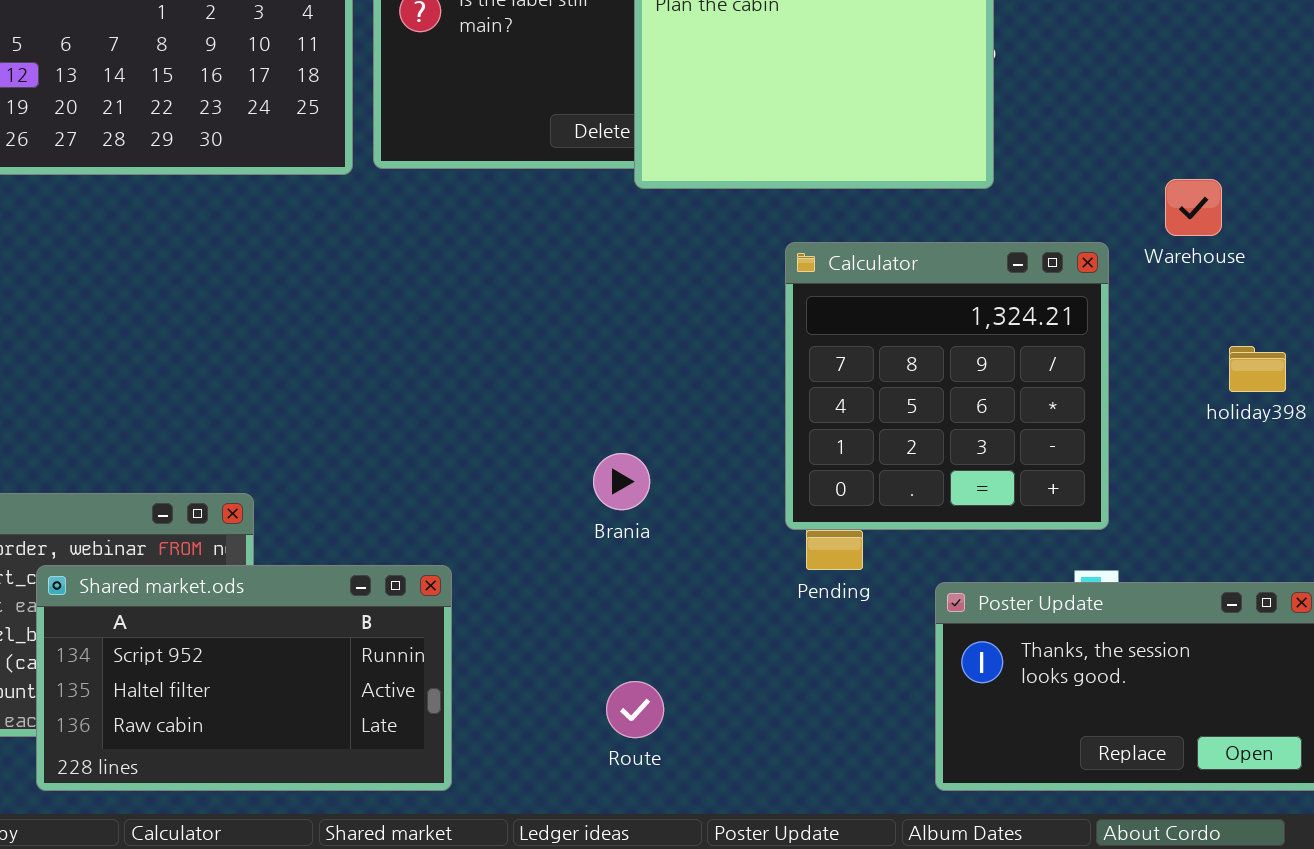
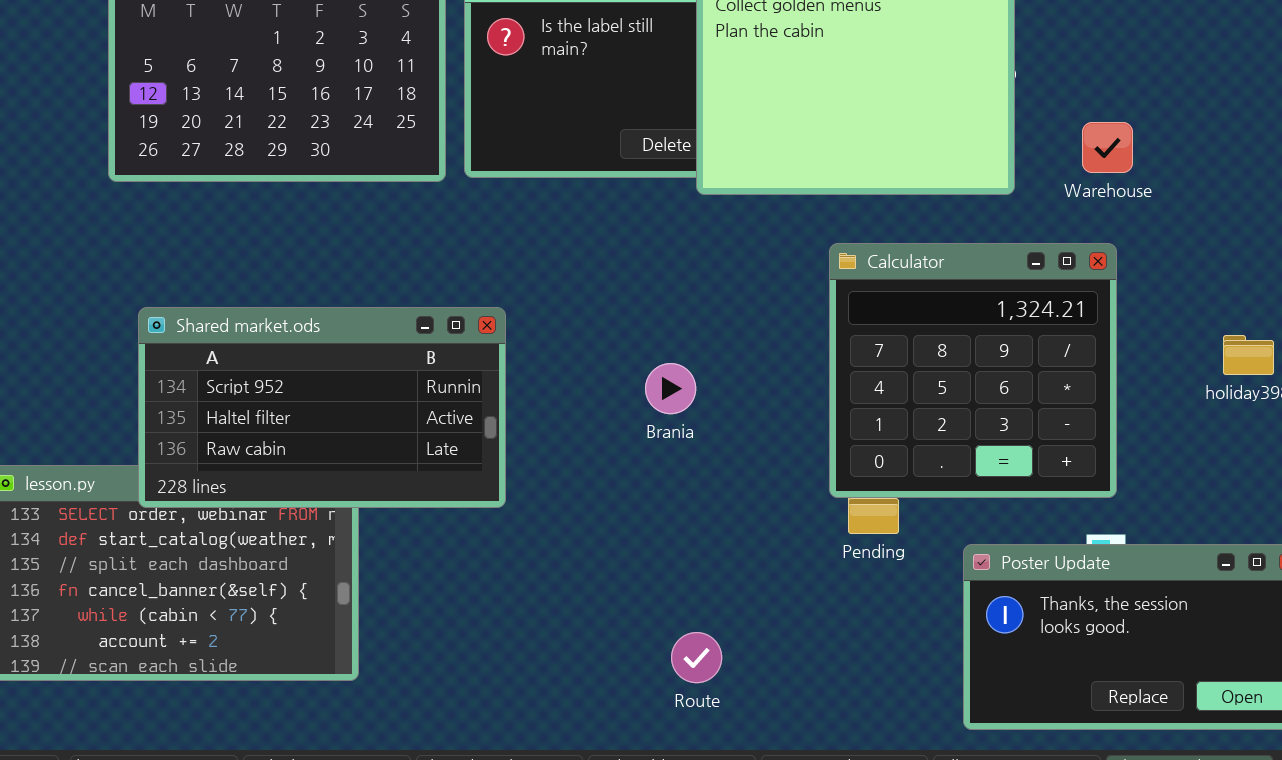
Warehouse: [1165,179,1222,236] -> [1082,122,1133,173], moved
Brania: [593,453,650,510] -> [645,363,696,414], moved
Shared market.ods: [36,565,452,791] -> [138,307,506,508], moved

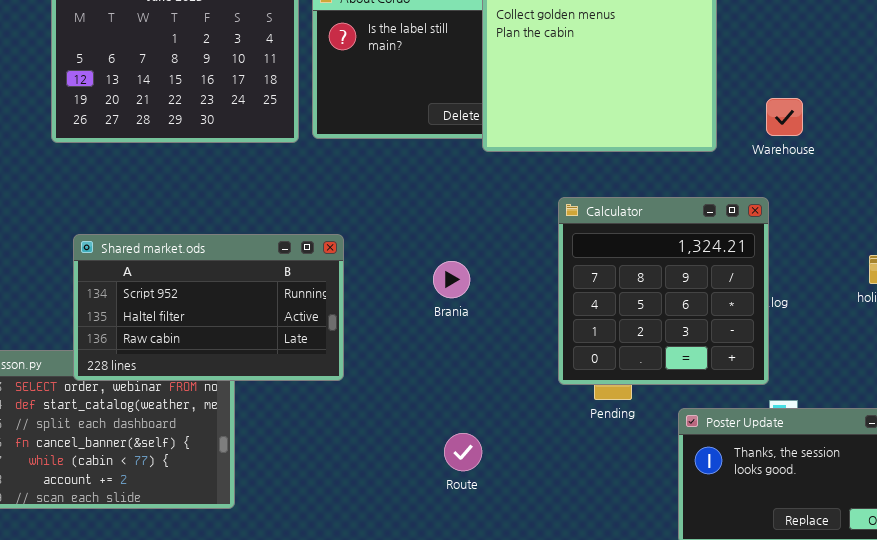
Calculator: [829,243,1117,498] -> [558,197,769,385], moved
Brania: [645,363,696,414] -> [433,261,470,298], moved
Route: [671,632,722,683] -> [444,433,482,471], moved

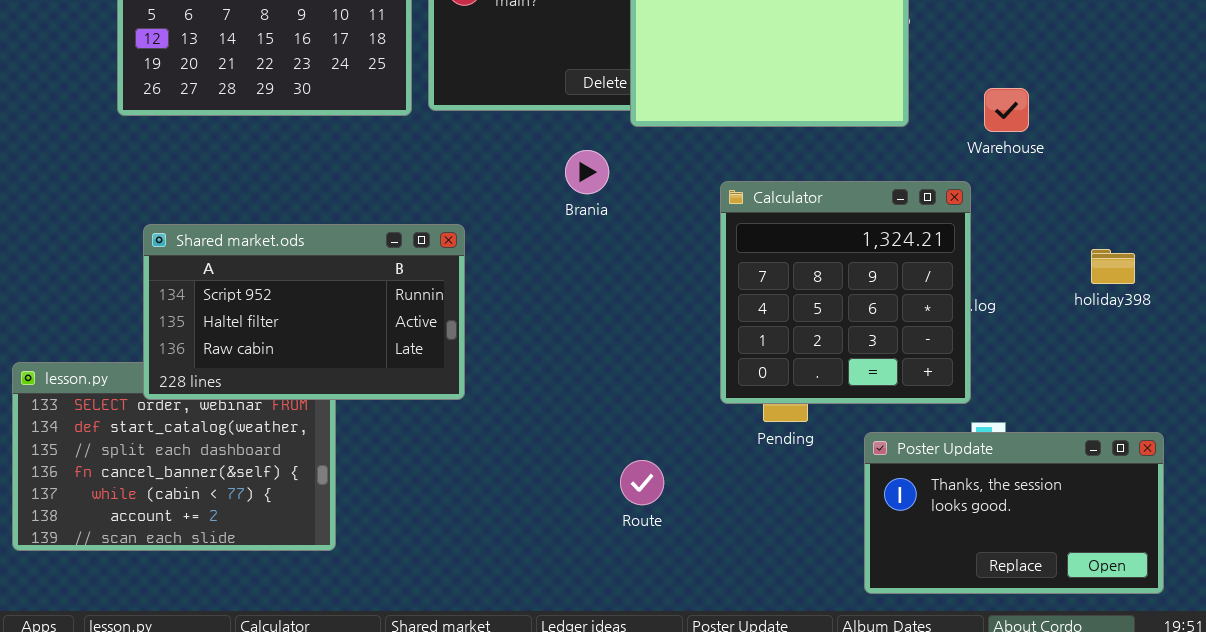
Warehouse: [766,98,803,136] -> [984,88,1029,132], moved
Brania: [433,261,470,298] -> [565,150,609,194], moved
Route: [444,433,482,471] -> [620,460,664,505], moved

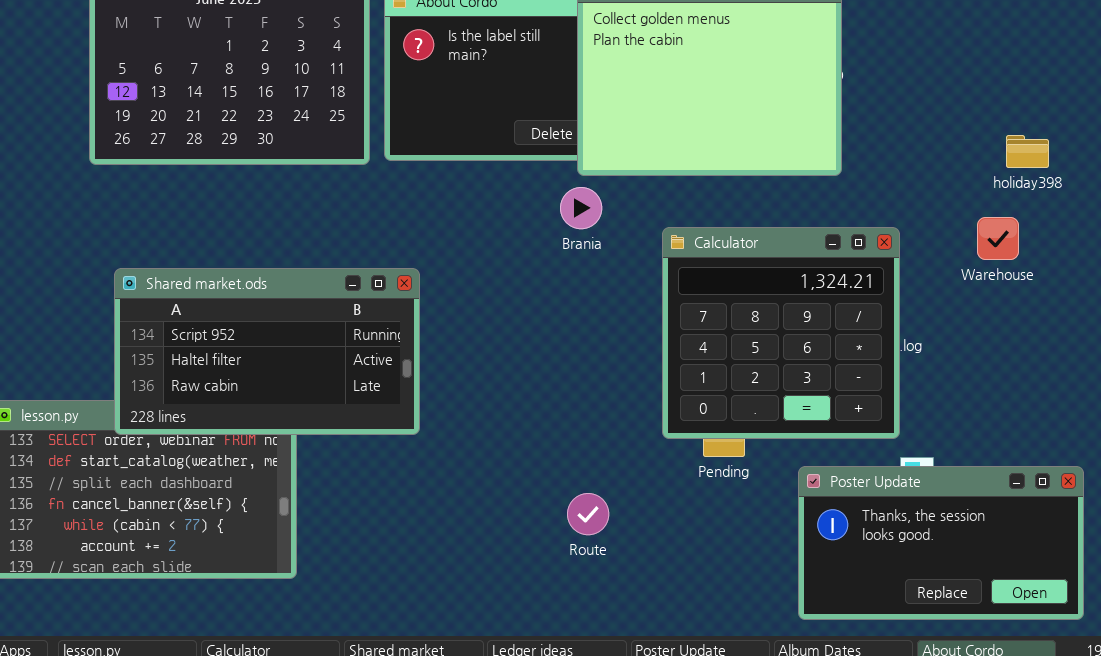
Warehouse: [984,88,1029,132] -> [977,217,1019,260], moved
Brania: [565,150,609,194] -> [560,187,602,229], moved
holiday398: [1091,249,1135,284] -> [1006,135,1049,168], moved

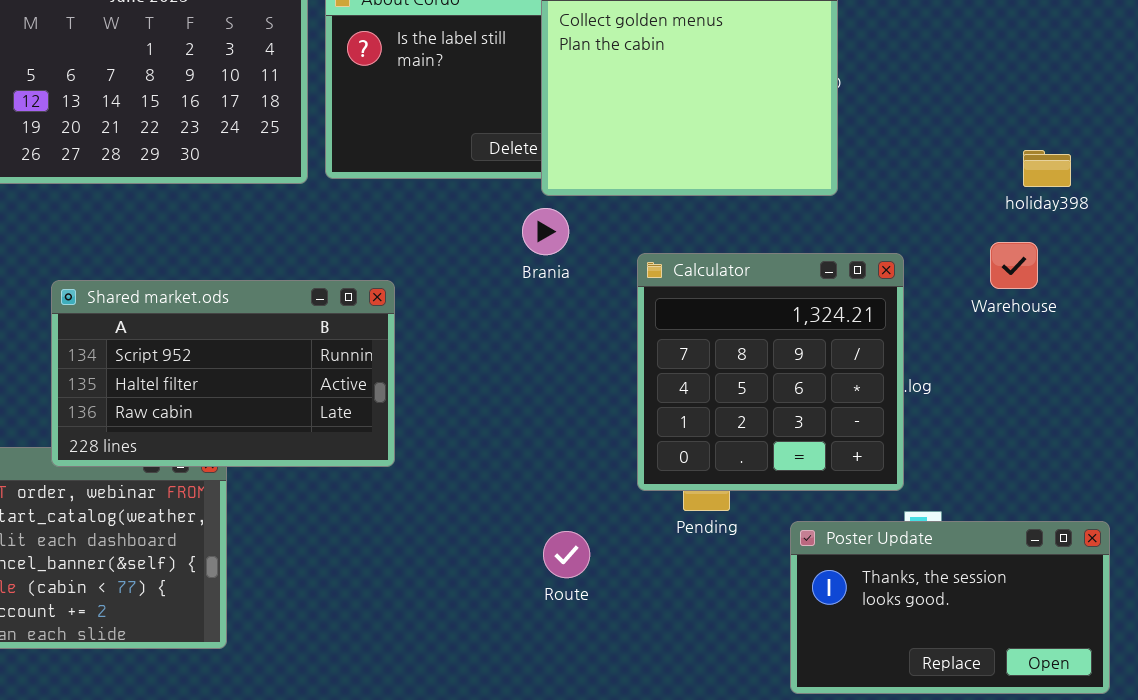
Shared market.ods: [114,268,420,435] -> [51,280,395,467], moved
Route: [567,493,609,535] -> [543,531,590,578], moved

